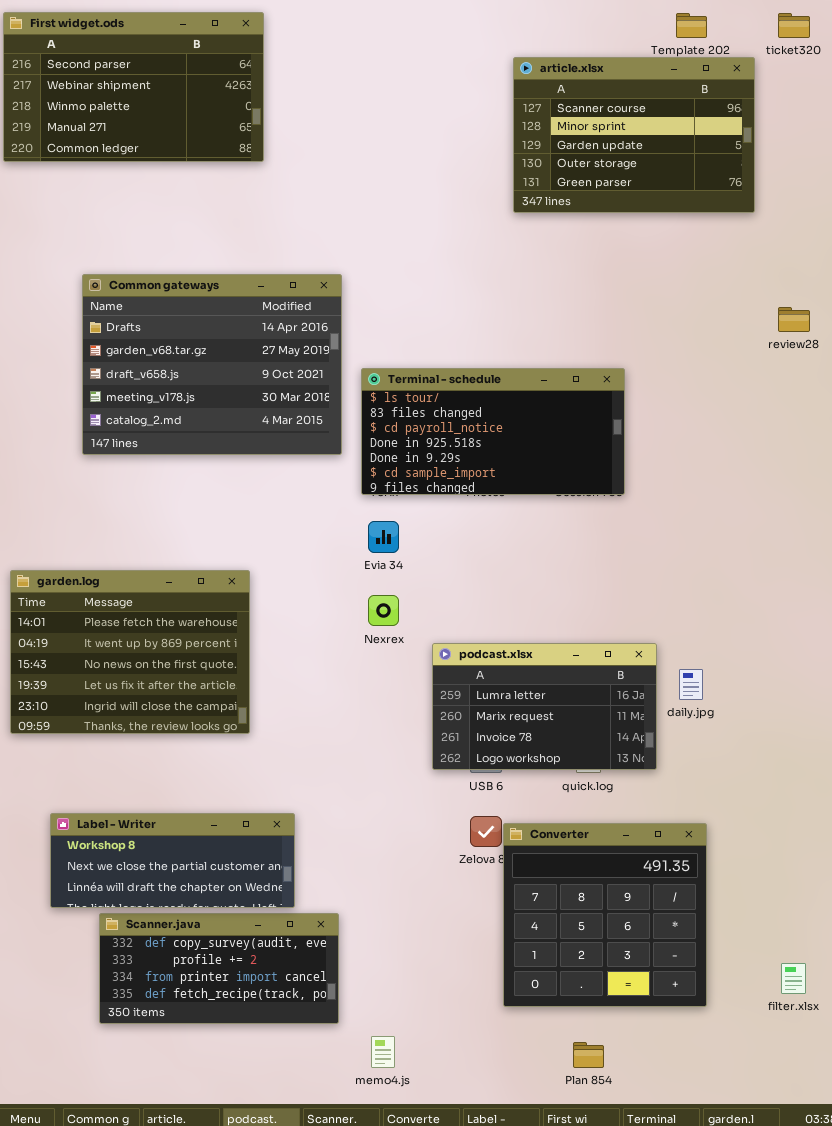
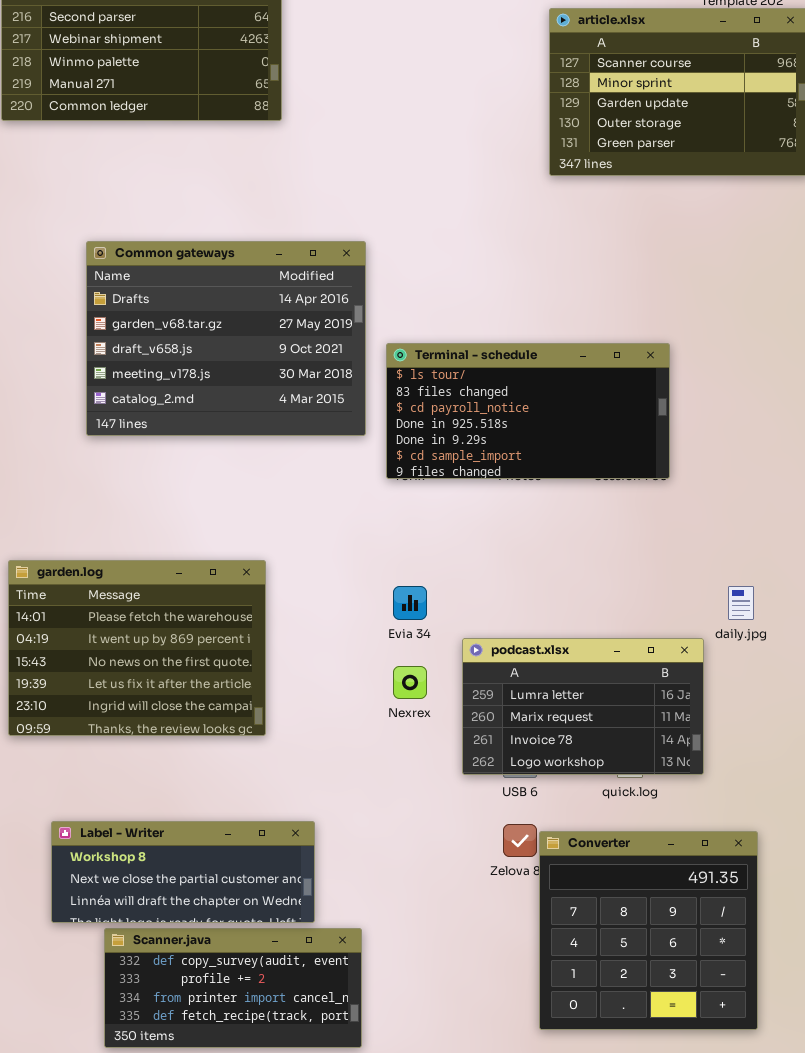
Evia 34: [368,521,399,553] -> [393,586,427,620], moved
Nexrex: [368,595,399,626] -> [393,666,427,699], moved
daily.jpg: [679,669,703,700] -> [728,586,754,620], moved

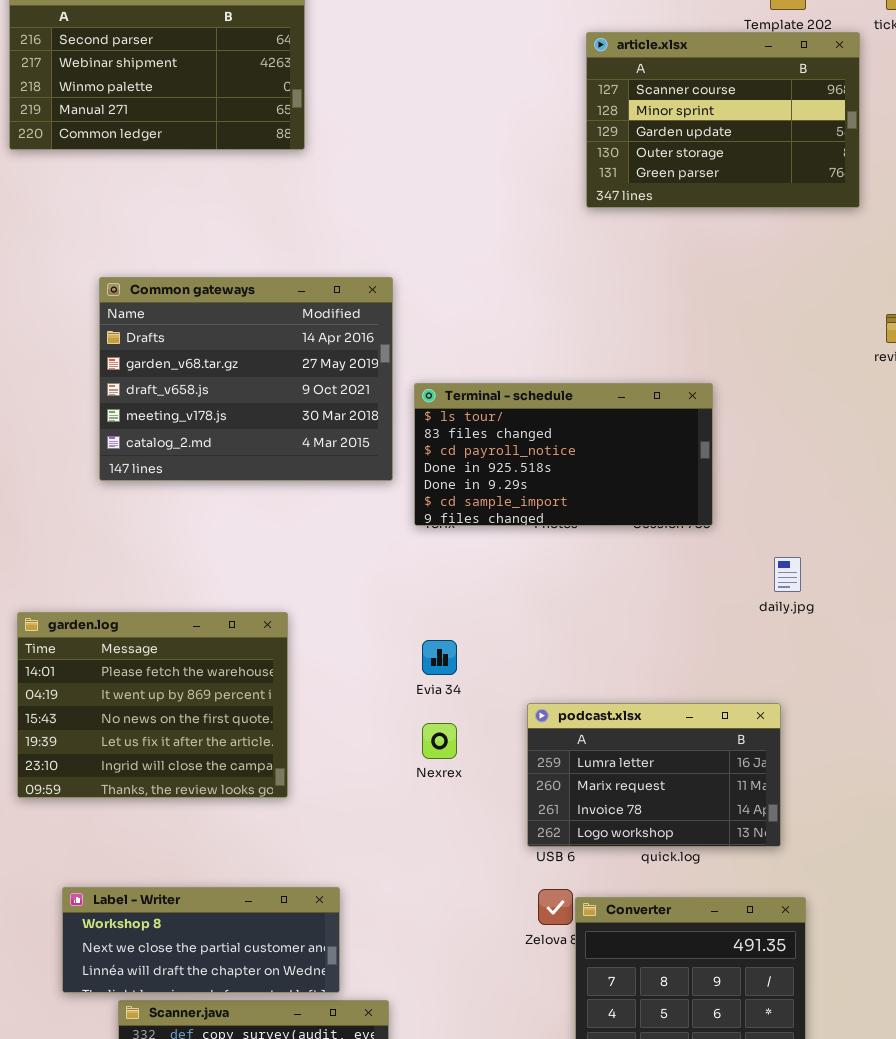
daily.jpg: [728,586,754,620] -> [774,557,801,592], moved
podcast.xlsx: [462,638,704,775] -> [527,703,781,847], moved

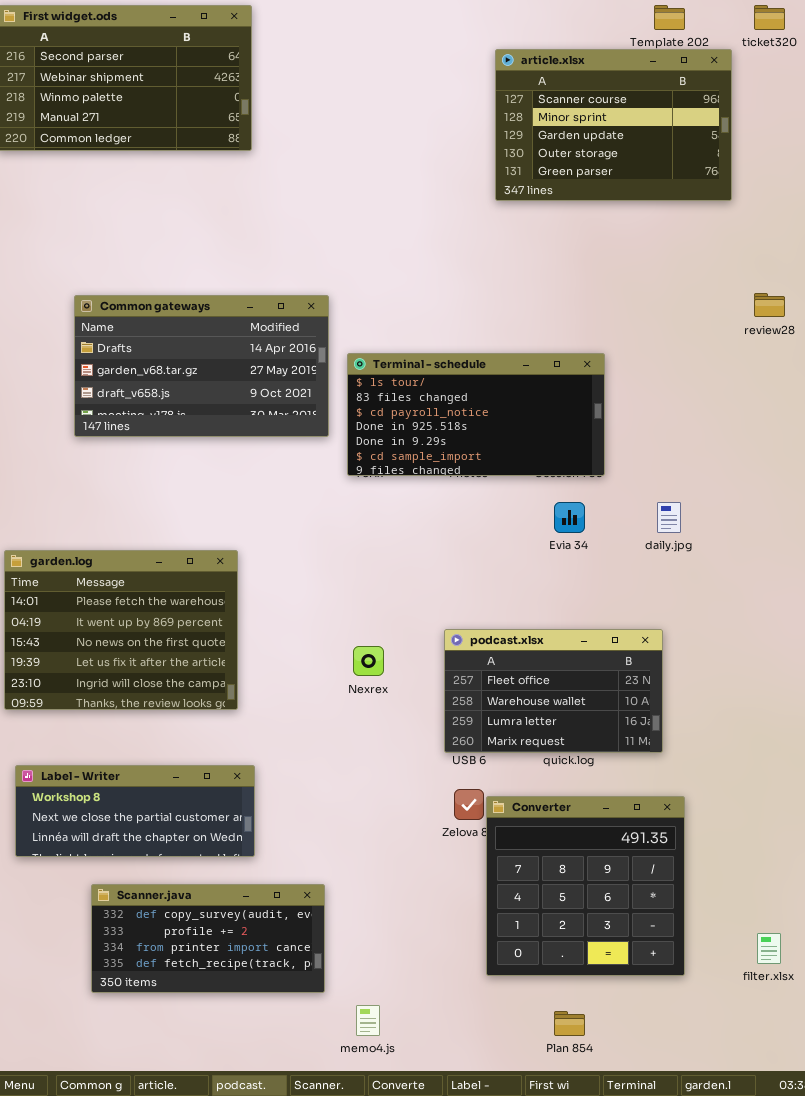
Common gateways: [99,277,393,481] -> [74,295,329,437], resized
Evia 34: [422,640,457,675] -> [554,502,585,533], moved
podcast.xlsx: [527,703,781,847] -> [444,629,663,753], scrolled up 2 rows
Label - Writer: [62,887,340,993] -> [15,765,255,857], moved

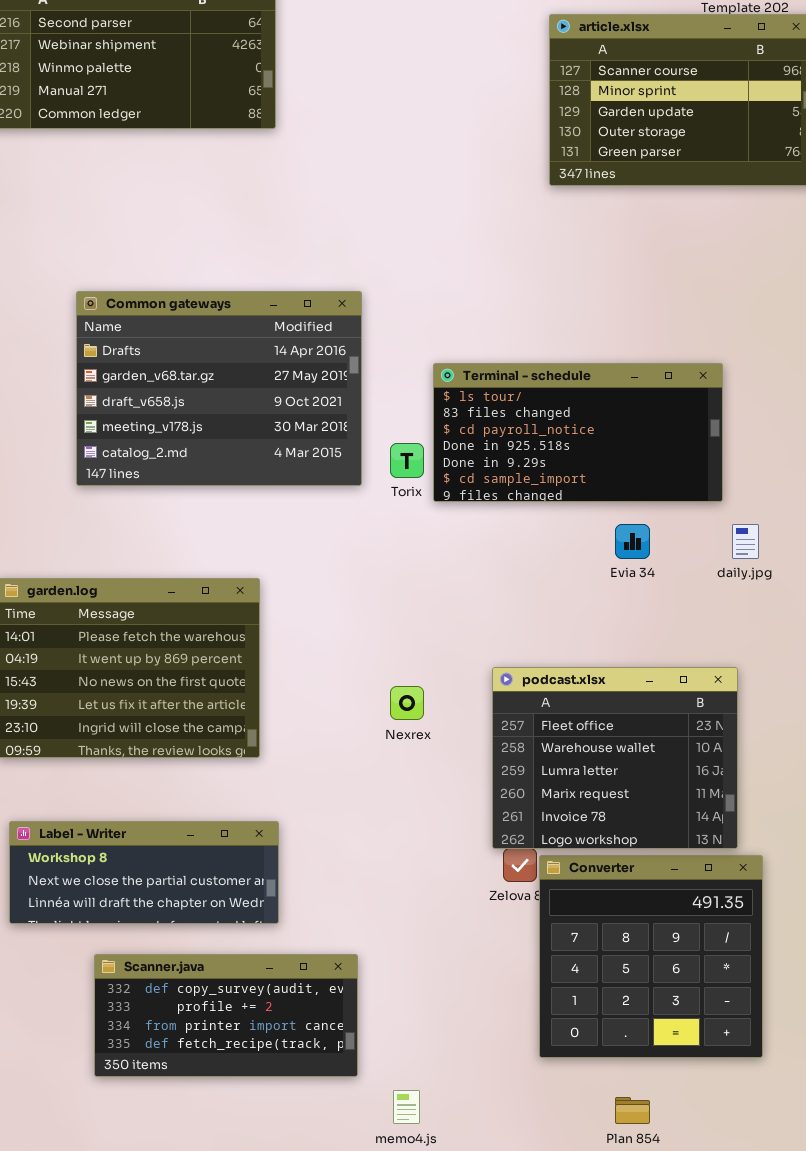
Common gateways: [74,295,329,437] -> [76,291,362,486], resized
Terminal - schedule: [347,353,605,476] -> [433,363,723,502], moved
podcast.xlsx: [444,629,663,753] -> [492,667,738,849], resized

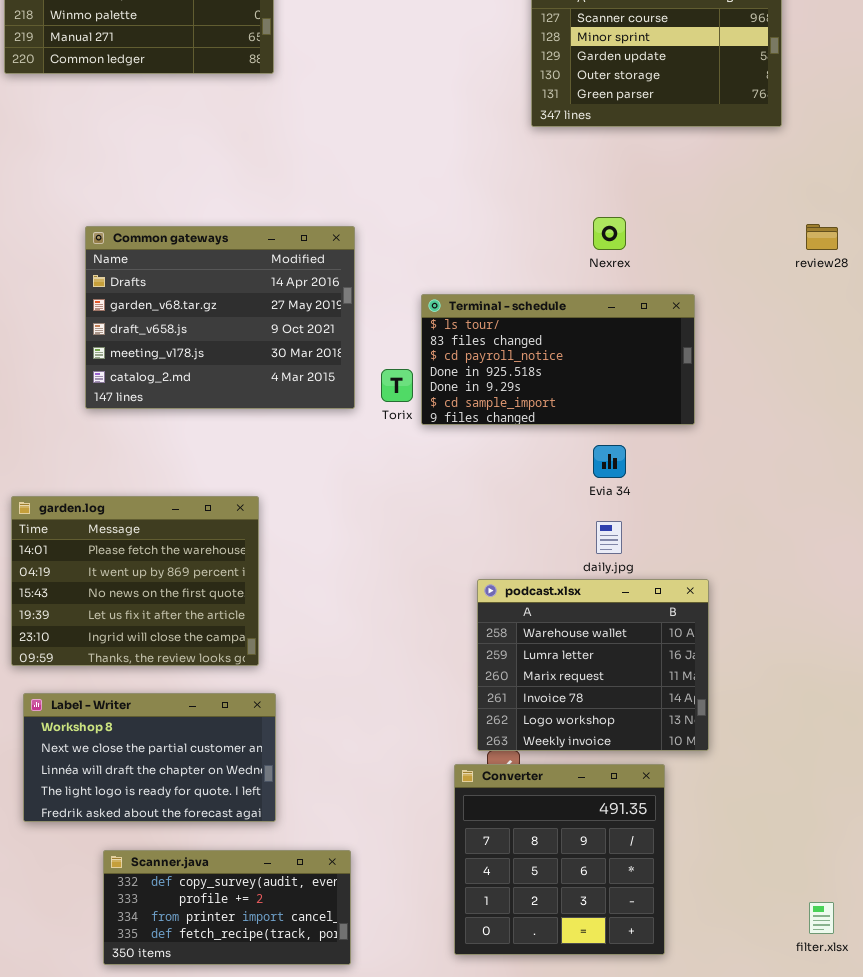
daily.jpg: [732,524,759,559] -> [596,521,622,554], moved
podcast.xlsx: [492,667,738,849] -> [477,579,709,751], scrolled down 1 row
Nexrex: [390,686,424,720] -> [593,217,626,250], moved
Label - Writer: [9,821,279,924] -> [23,693,276,822], resized
Converter: [539,855,763,1058] -> [454,764,665,955], moved

